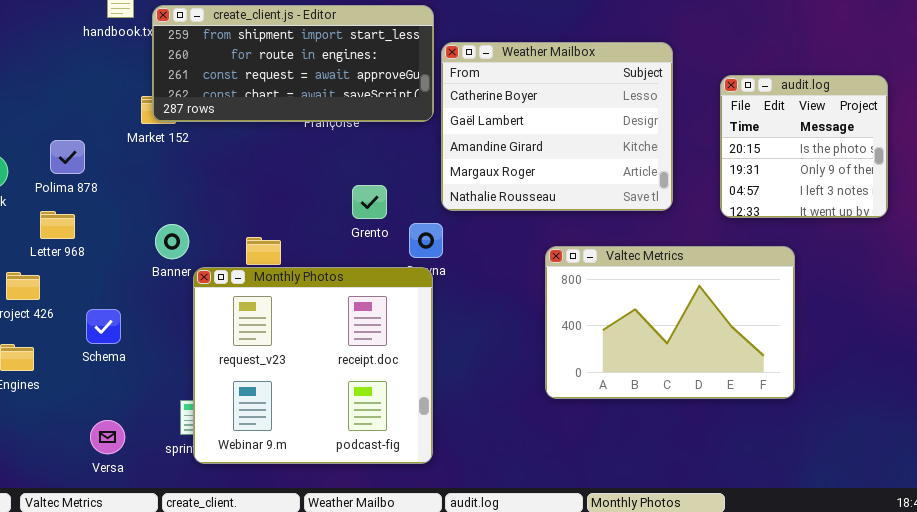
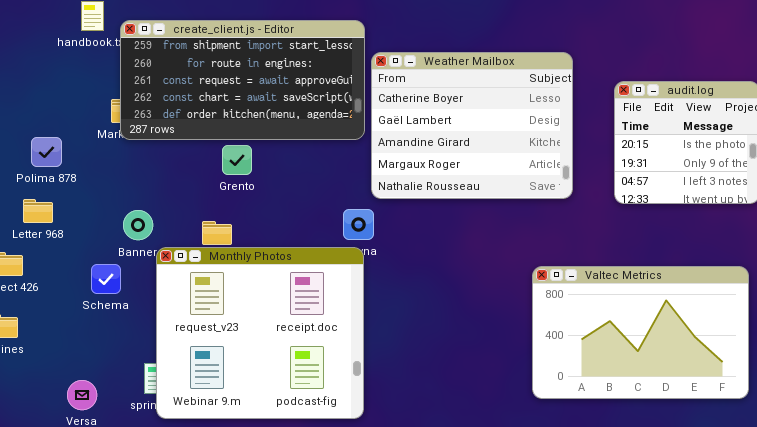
create_client.js - Editor: [152,5,434,122] -> [120,20,365,140], resized
Grento: [352,185,387,219] -> [222,145,252,175], moved
Valtec Metrics: [545,246,795,399] -> [532,266,749,399], moved
Schema: [86,309,121,344] -> [91,264,121,294], moved

